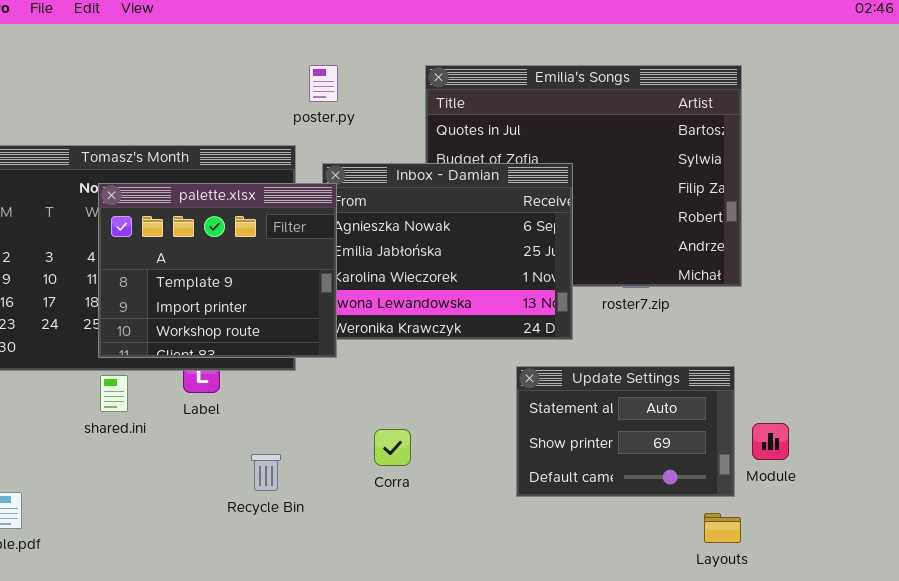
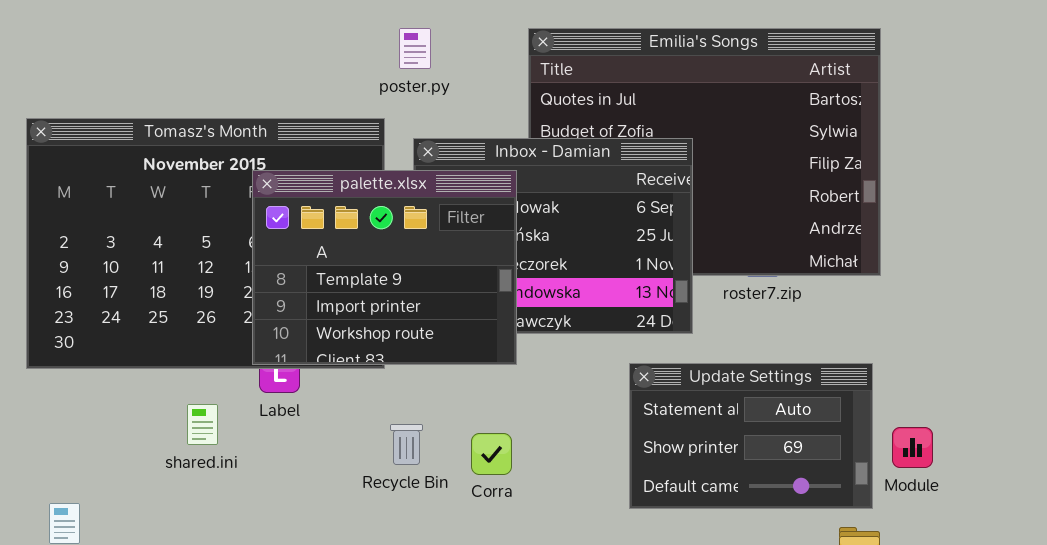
palette.xlsx: [98,183,337,358] -> [252,170,517,365], moved
shared.ini: [100,375,128,412] -> [187,404,218,445], moved
Recycle Bin: [251,454,281,491] -> [390,424,423,465], moved

